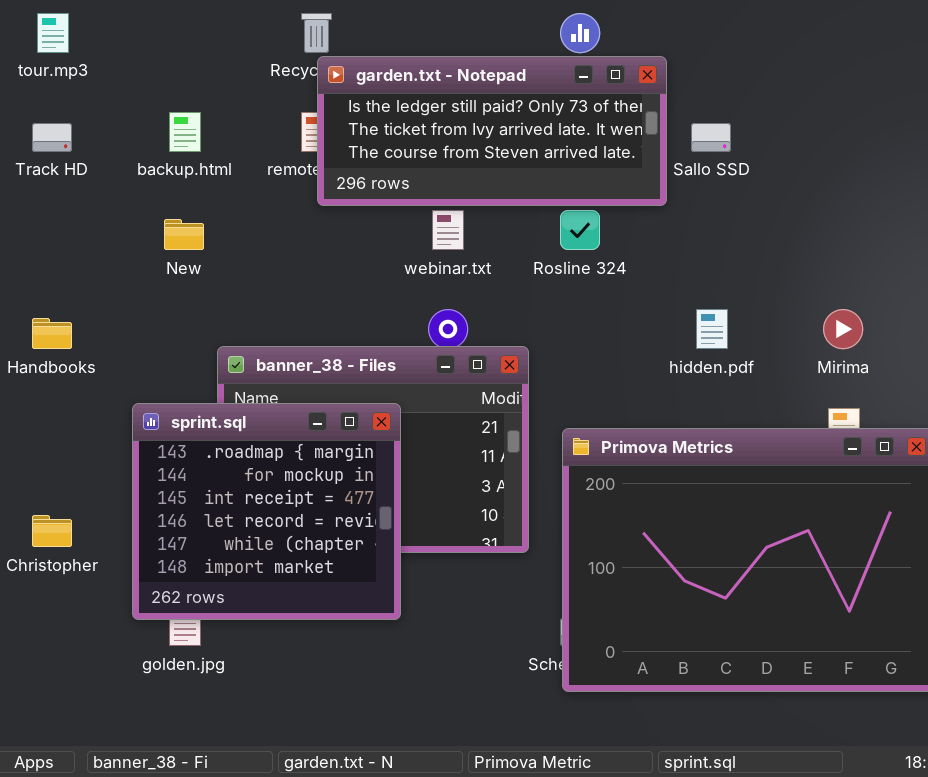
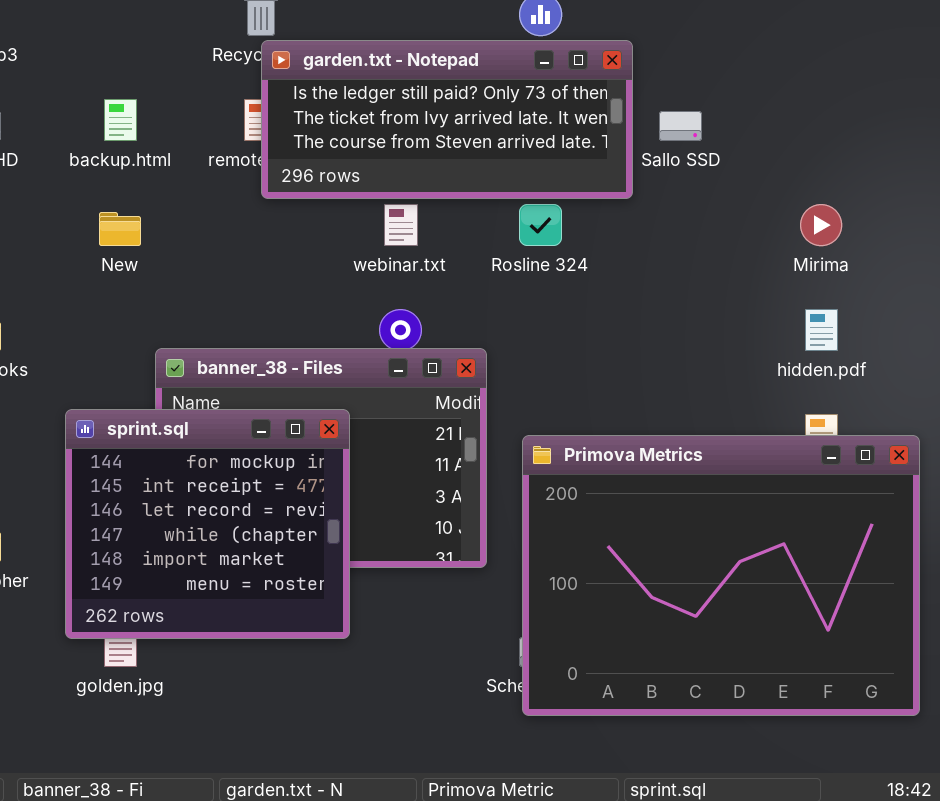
hidden.pdf: [696,309,728,349] -> [805,309,838,351], moved
Mirima: [823,309,863,349] -> [800,204,842,246], moved
sprint.sql: [132,403,401,620] -> [65,409,350,639], scrolled down 1 row

